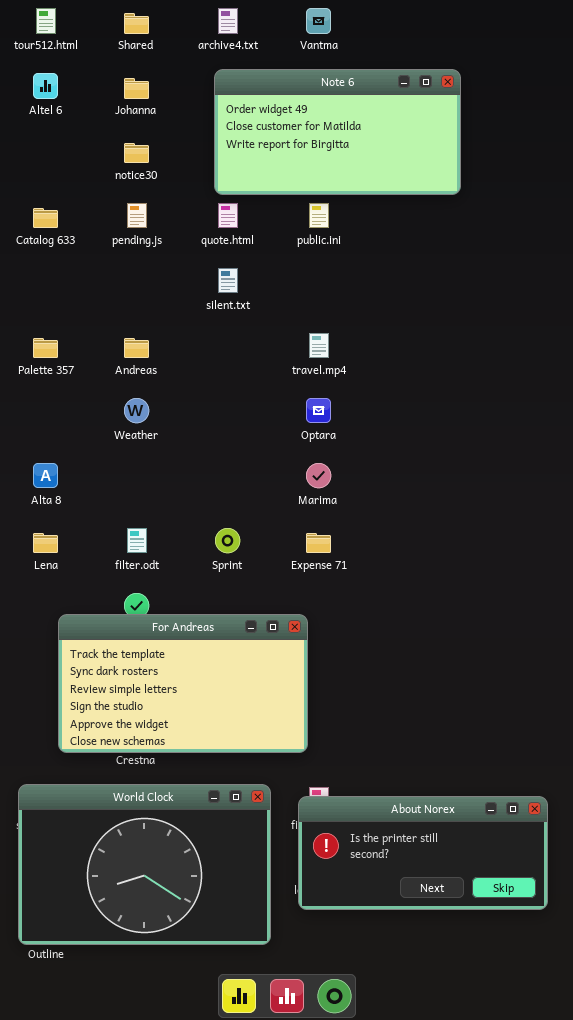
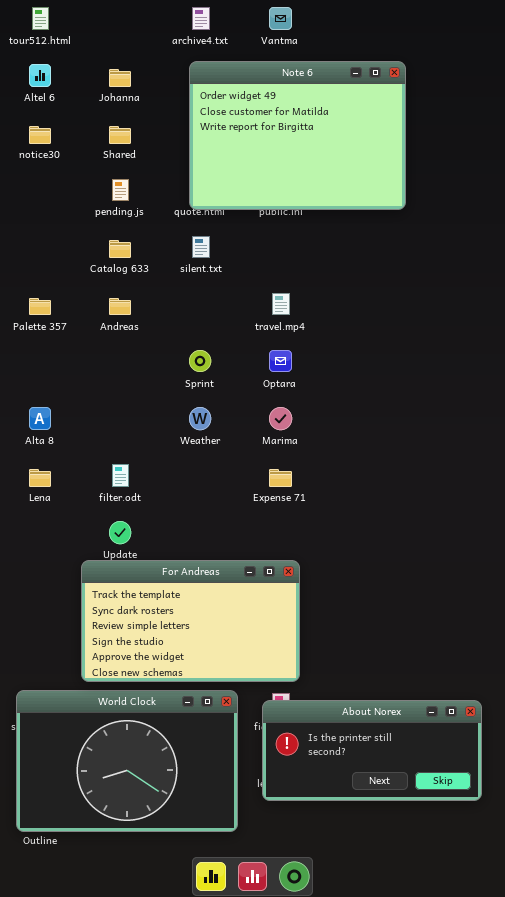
Shared: [124,13,149,34] -> [109,126,131,144], moved
Note 6: [214,69,461,195] -> [189,61,406,210], resized
notice30: [124,143,149,163] -> [29,126,51,144], moved
Catalog 633: [33,208,58,228] -> [109,240,131,258], moved
Weather: [124,398,149,423] -> [189,407,211,430], moved
Sprint: [215,528,240,553] -> [189,350,211,372], moved
For Andreas: [58,614,308,753] -> [81,560,300,682], moved

